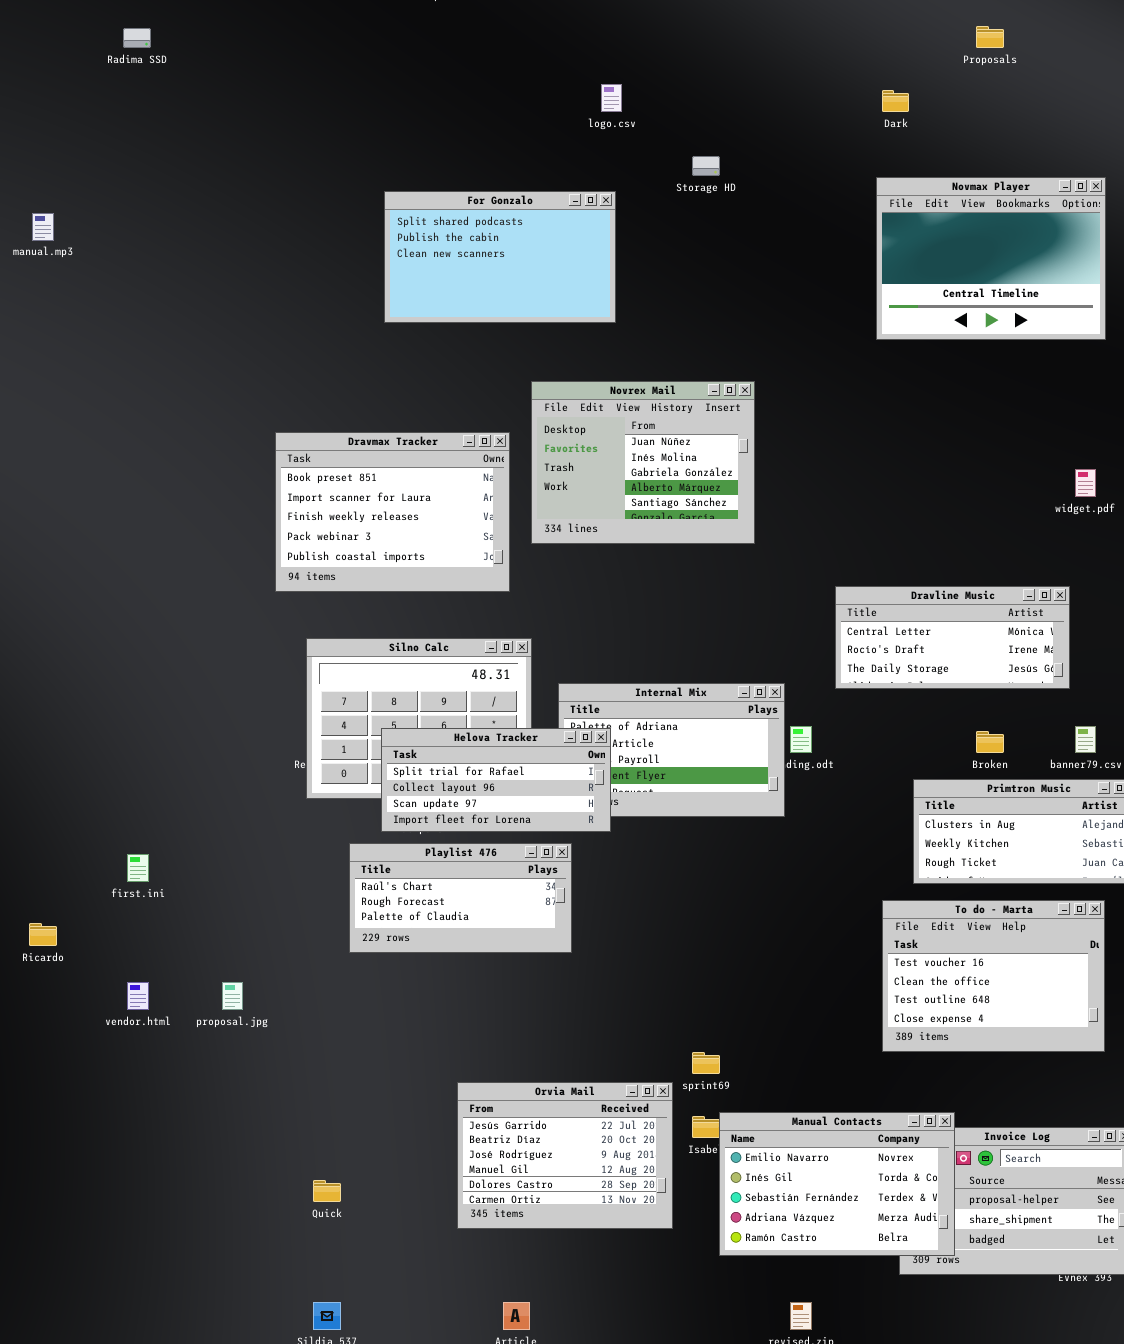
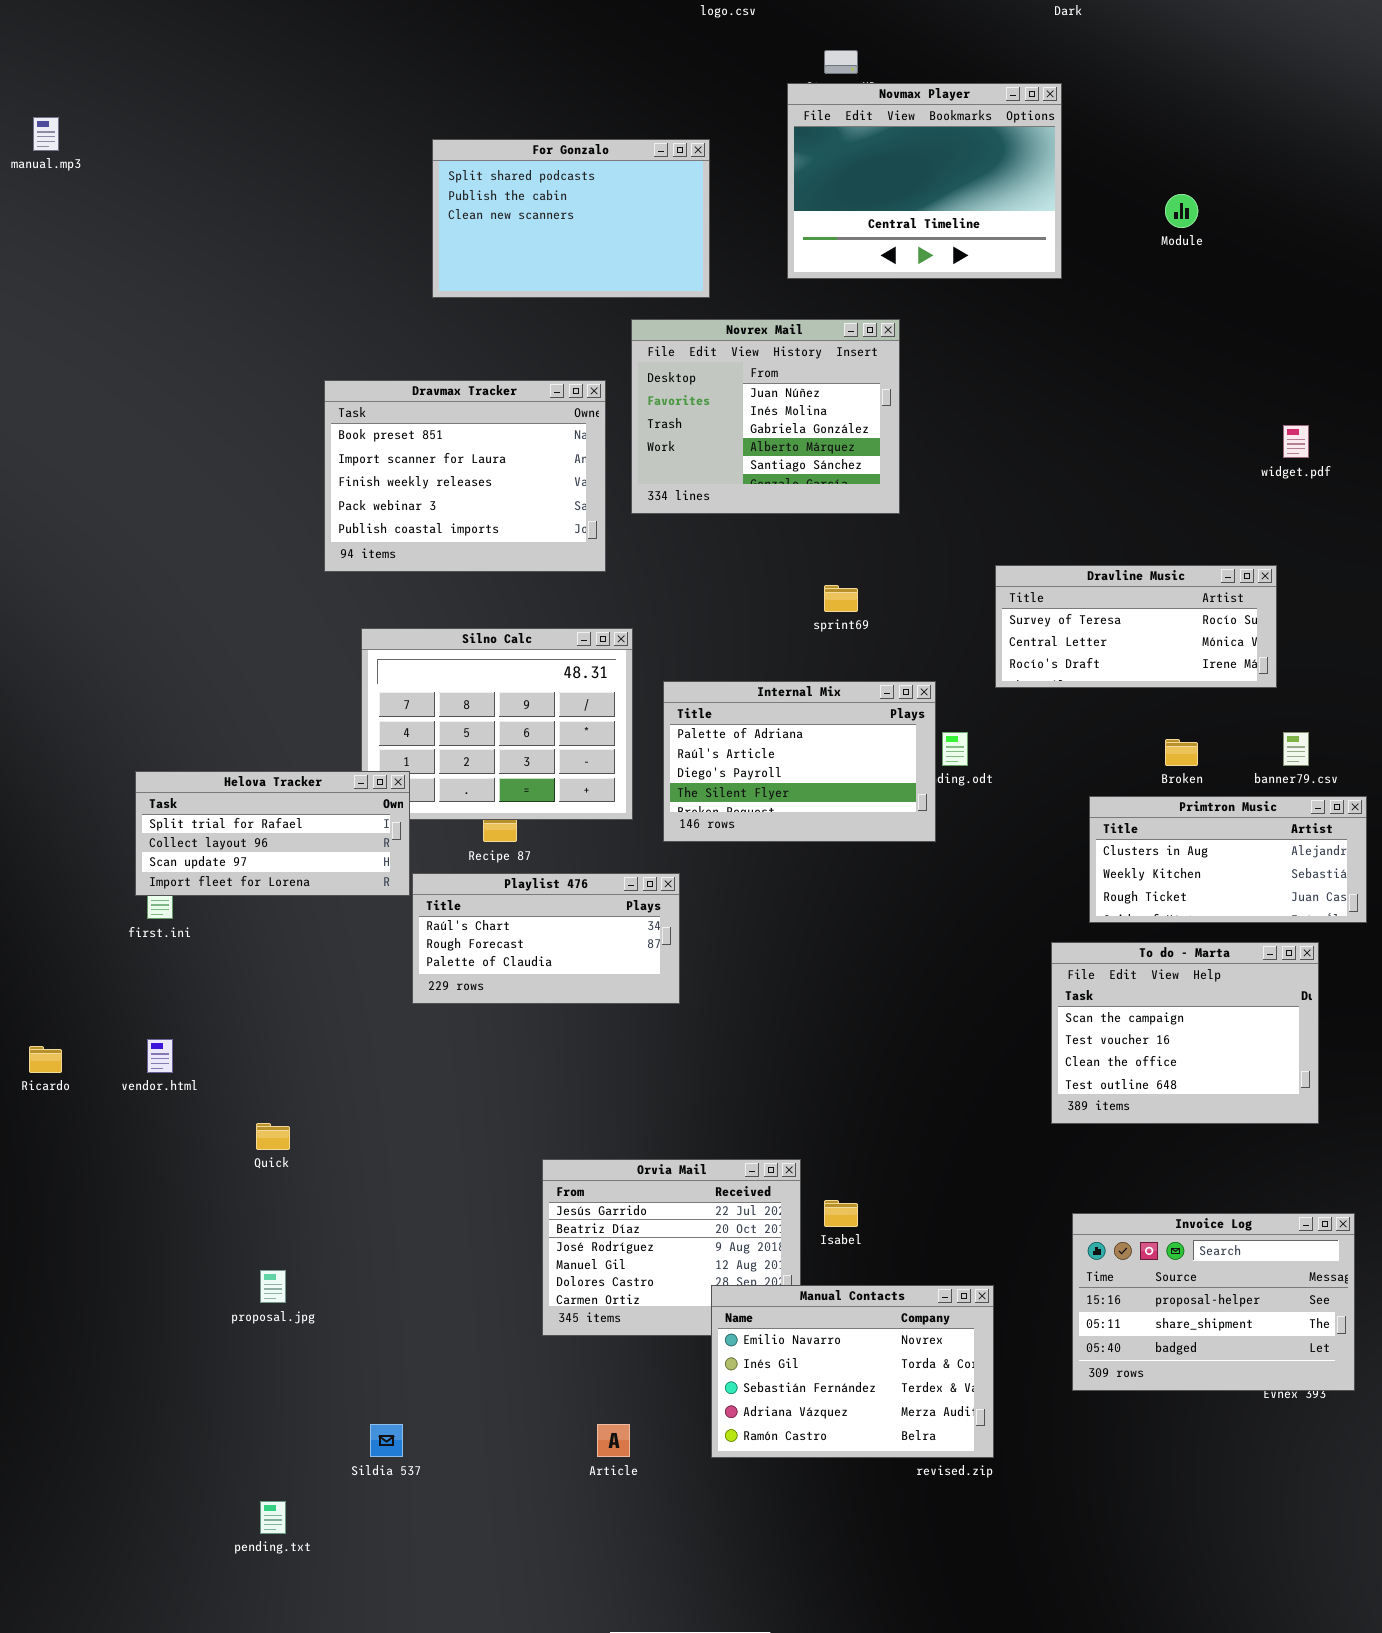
Novmax Player: [876,177,1106,340] -> [787,83,1062,279], moved
For Gonzalo: [384,191,616,323] -> [432,139,710,298], moved
Dravline Music: [835,586,1070,689] -> [995,565,1277,688], scrolled up 1 row
Helova Tracker: [381,728,611,832] -> [135,771,410,896], moved
To do - Marta: [882,900,1105,1052] -> [1051,942,1319,1124], scrolled up 1 row
Ricardo: [29,923,57,946] -> [29,1046,62,1073], moved
proposal.jpg: [222,982,243,1010] -> [260,1270,286,1303], moved
sprint69: [692,1052,720,1074] -> [824,585,858,612], moved
Manual Contacts: [719,1112,955,1256] -> [711,1285,994,1458], moved
Quick: [313,1180,341,1202] -> [256,1123,290,1150], moved

